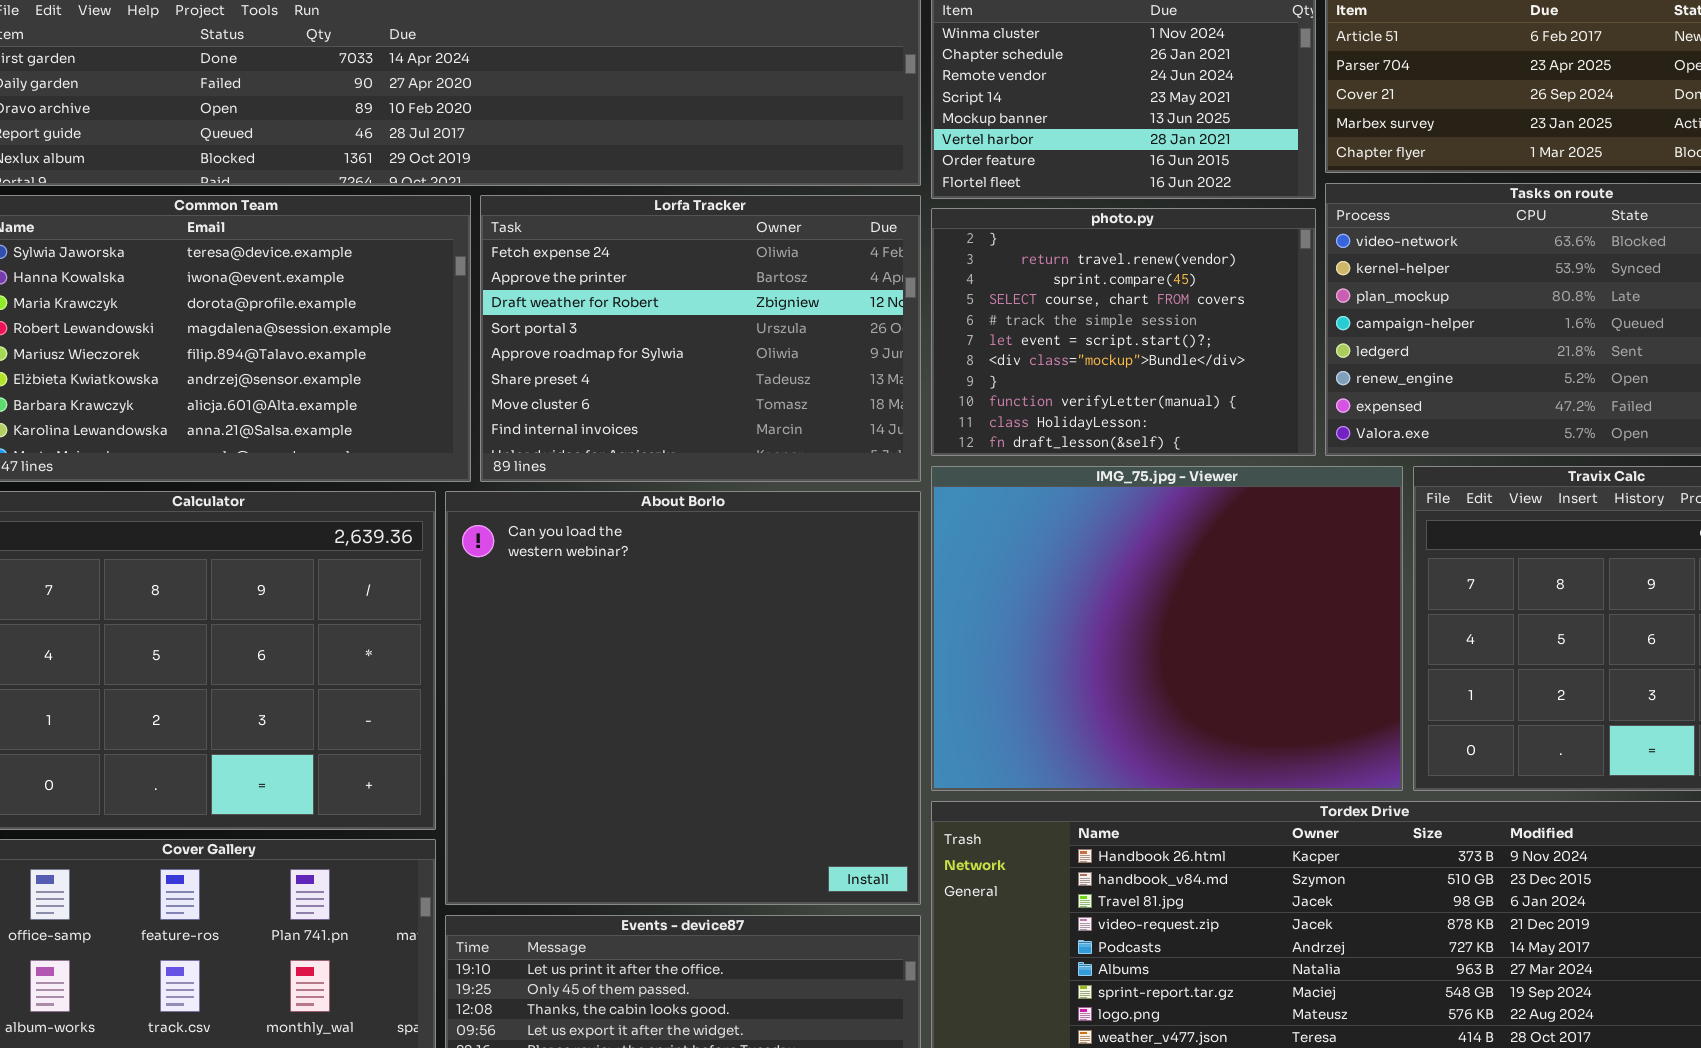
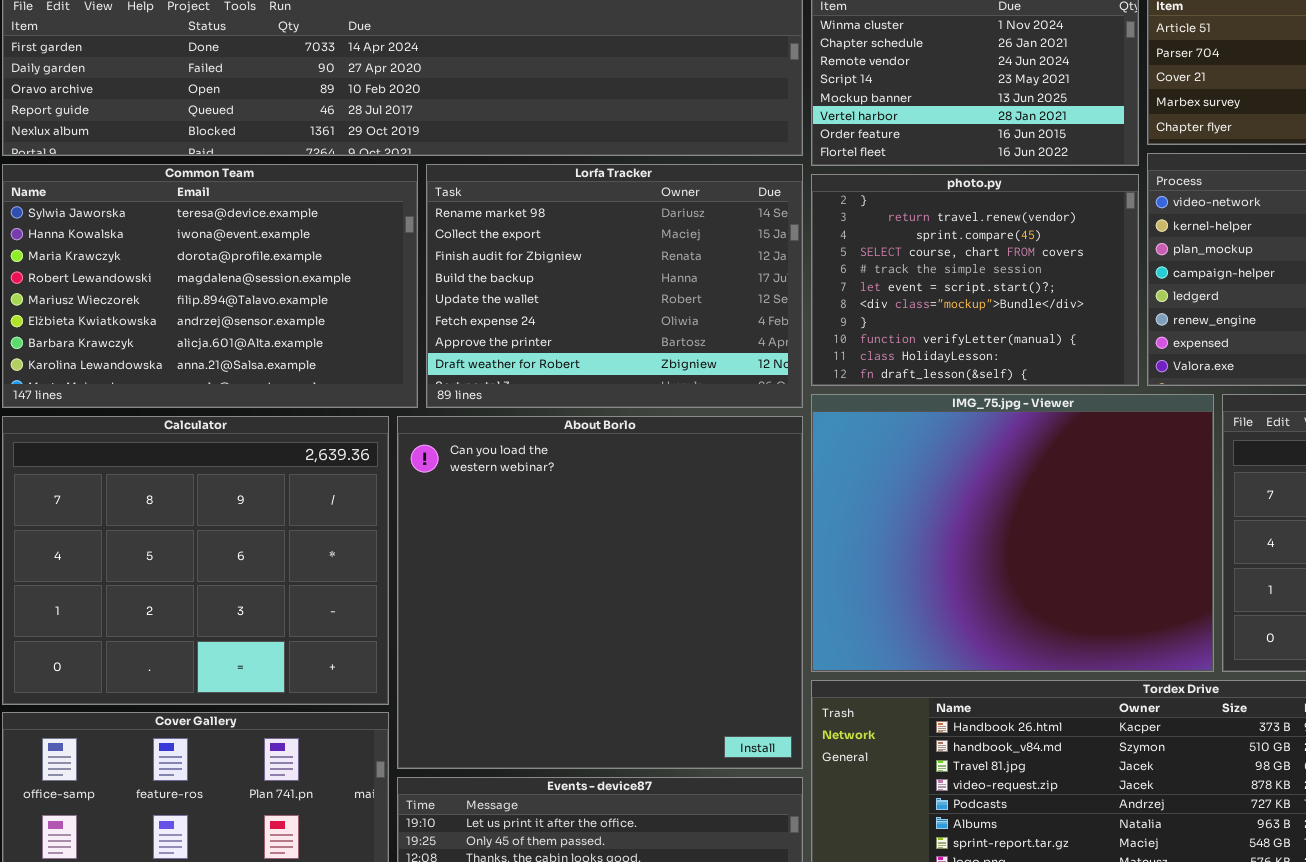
Lorfa Tracker: [480,195,921,482] -> [426,164,803,408], scrolled up 5 rows

